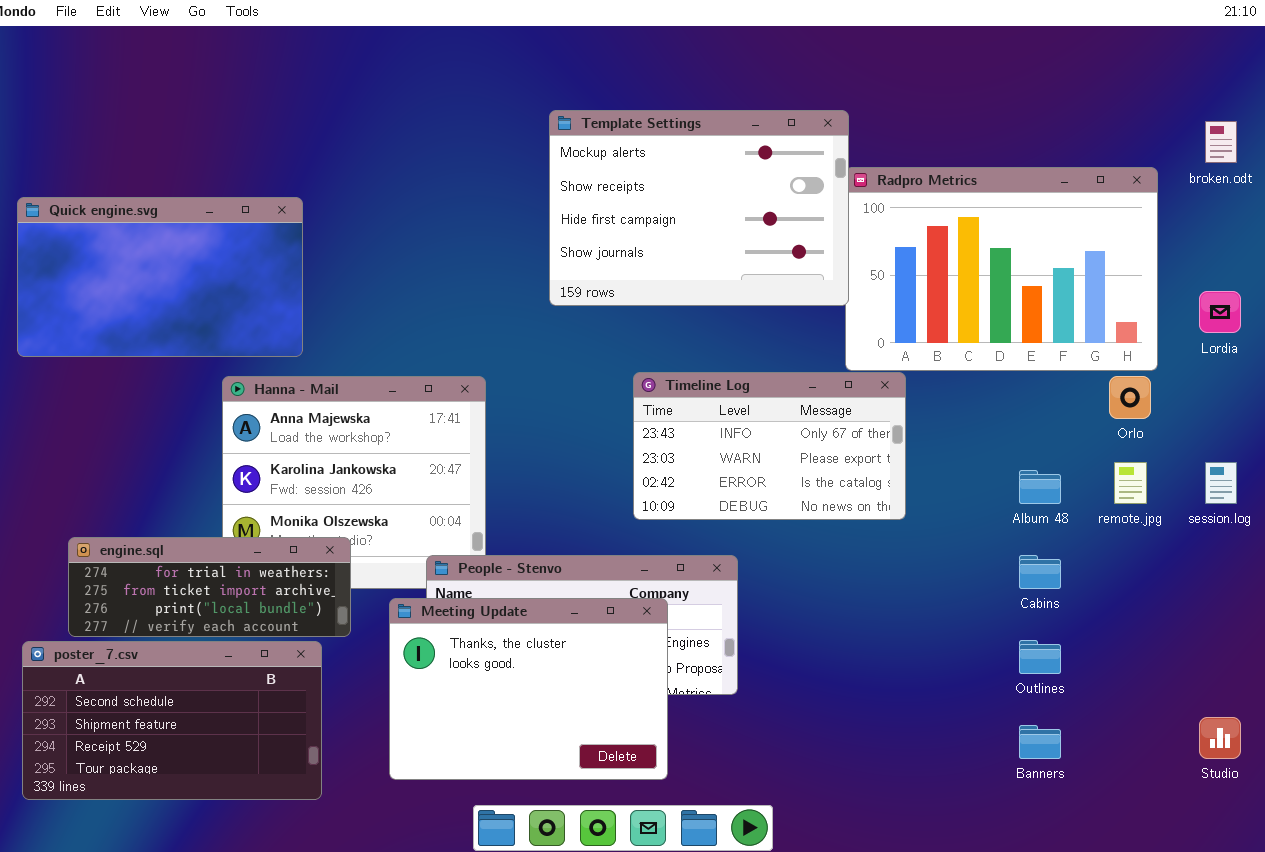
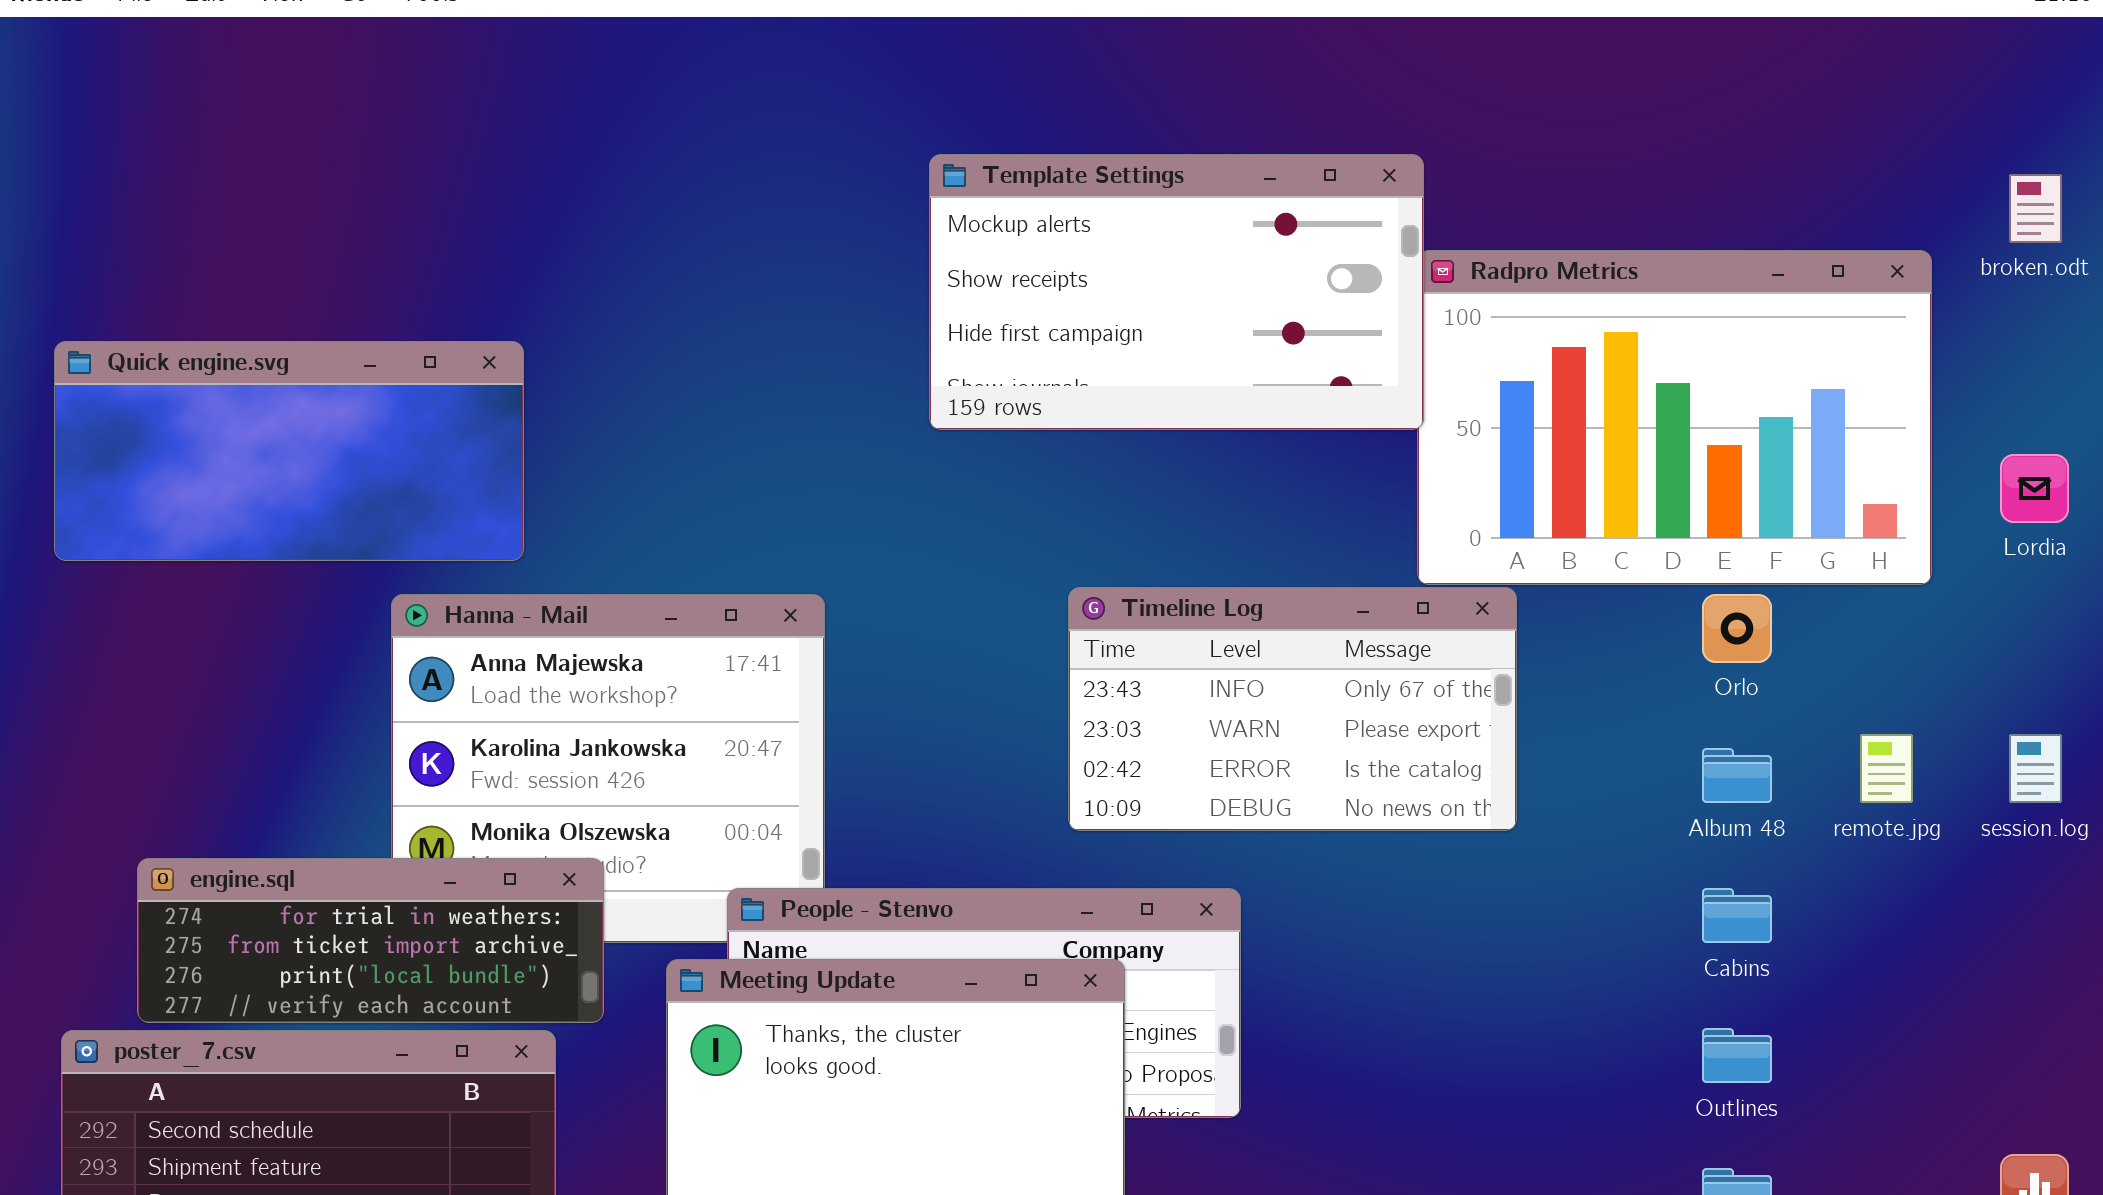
Template Settings: [549,110,849,306] -> [929,154,1424,430], resized
Quick engine.svg: [17,197,303,357] -> [54,341,524,561], resized
Orlo: [1109,376,1151,419] -> [1702,594,1772,663], moved

